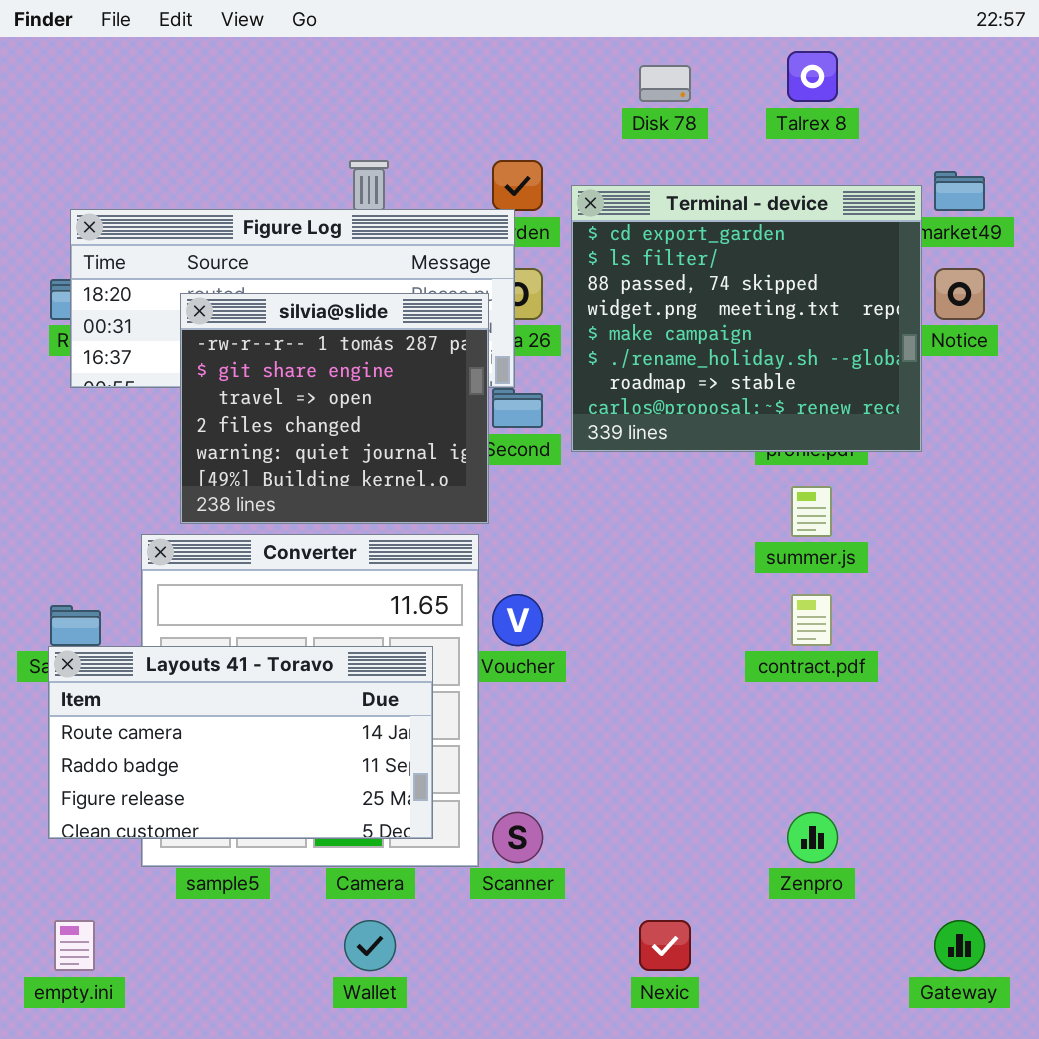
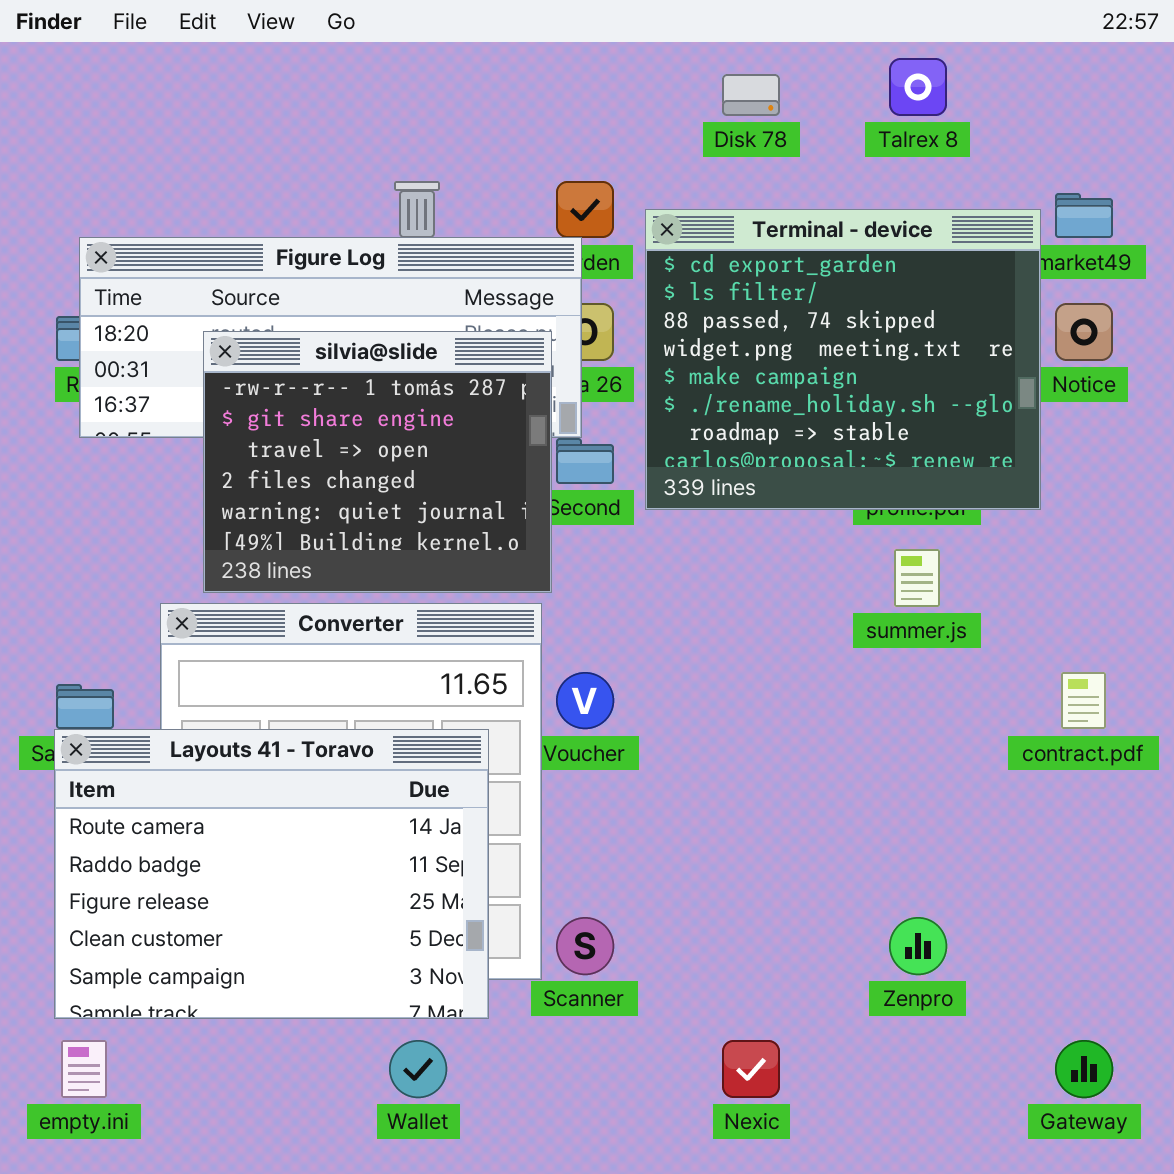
contract.pdf: [791,594,832,646] -> [1061,672,1106,729], moved
Layouts 41 - Toravo: [48,646,433,839] -> [54,729,489,1019], resized

